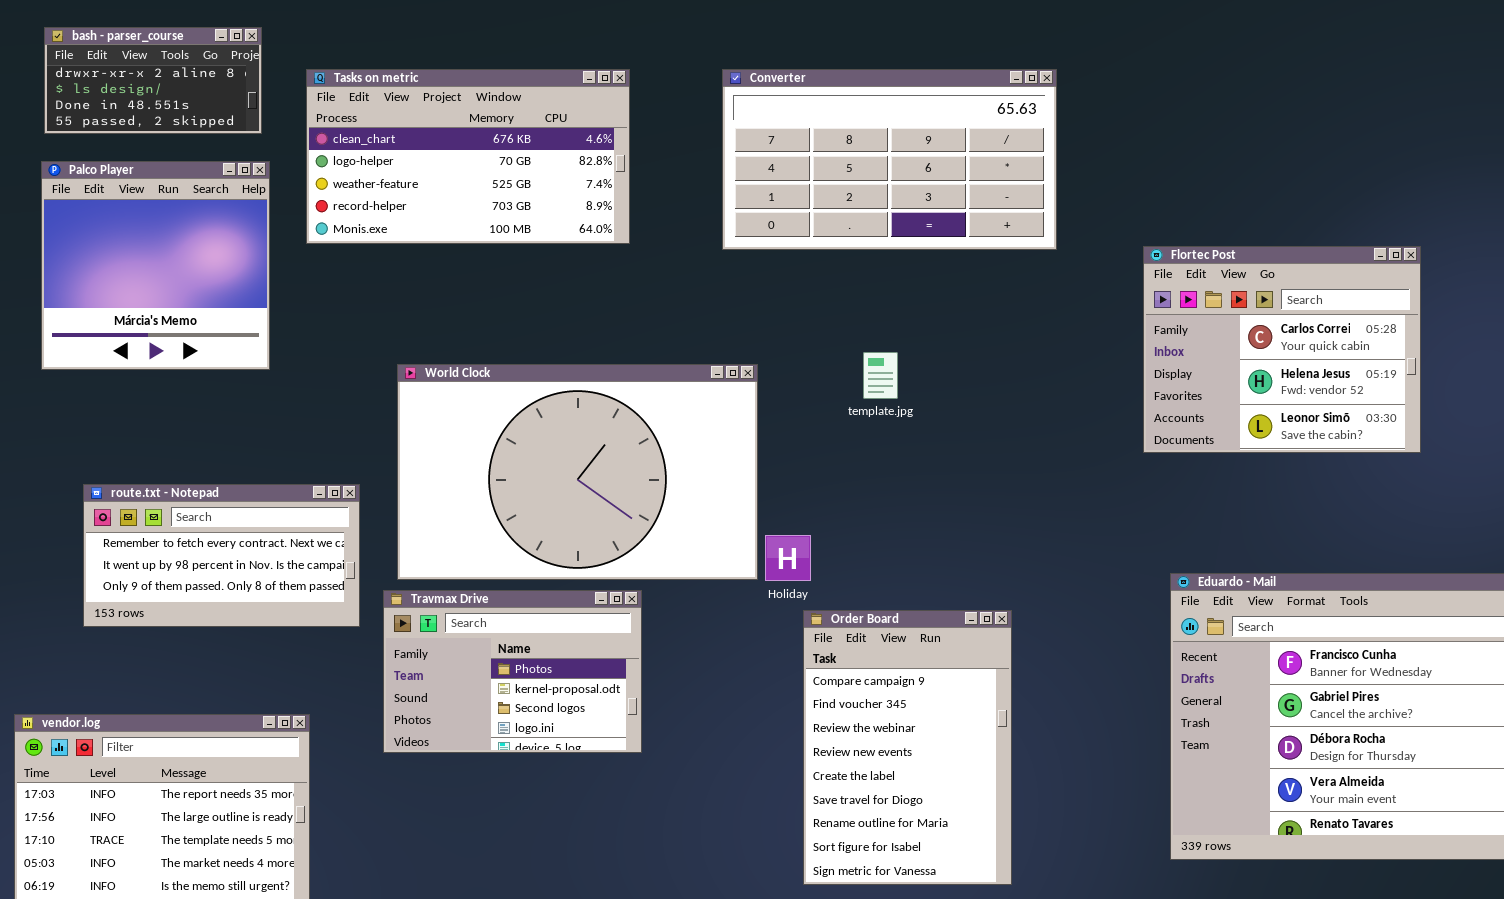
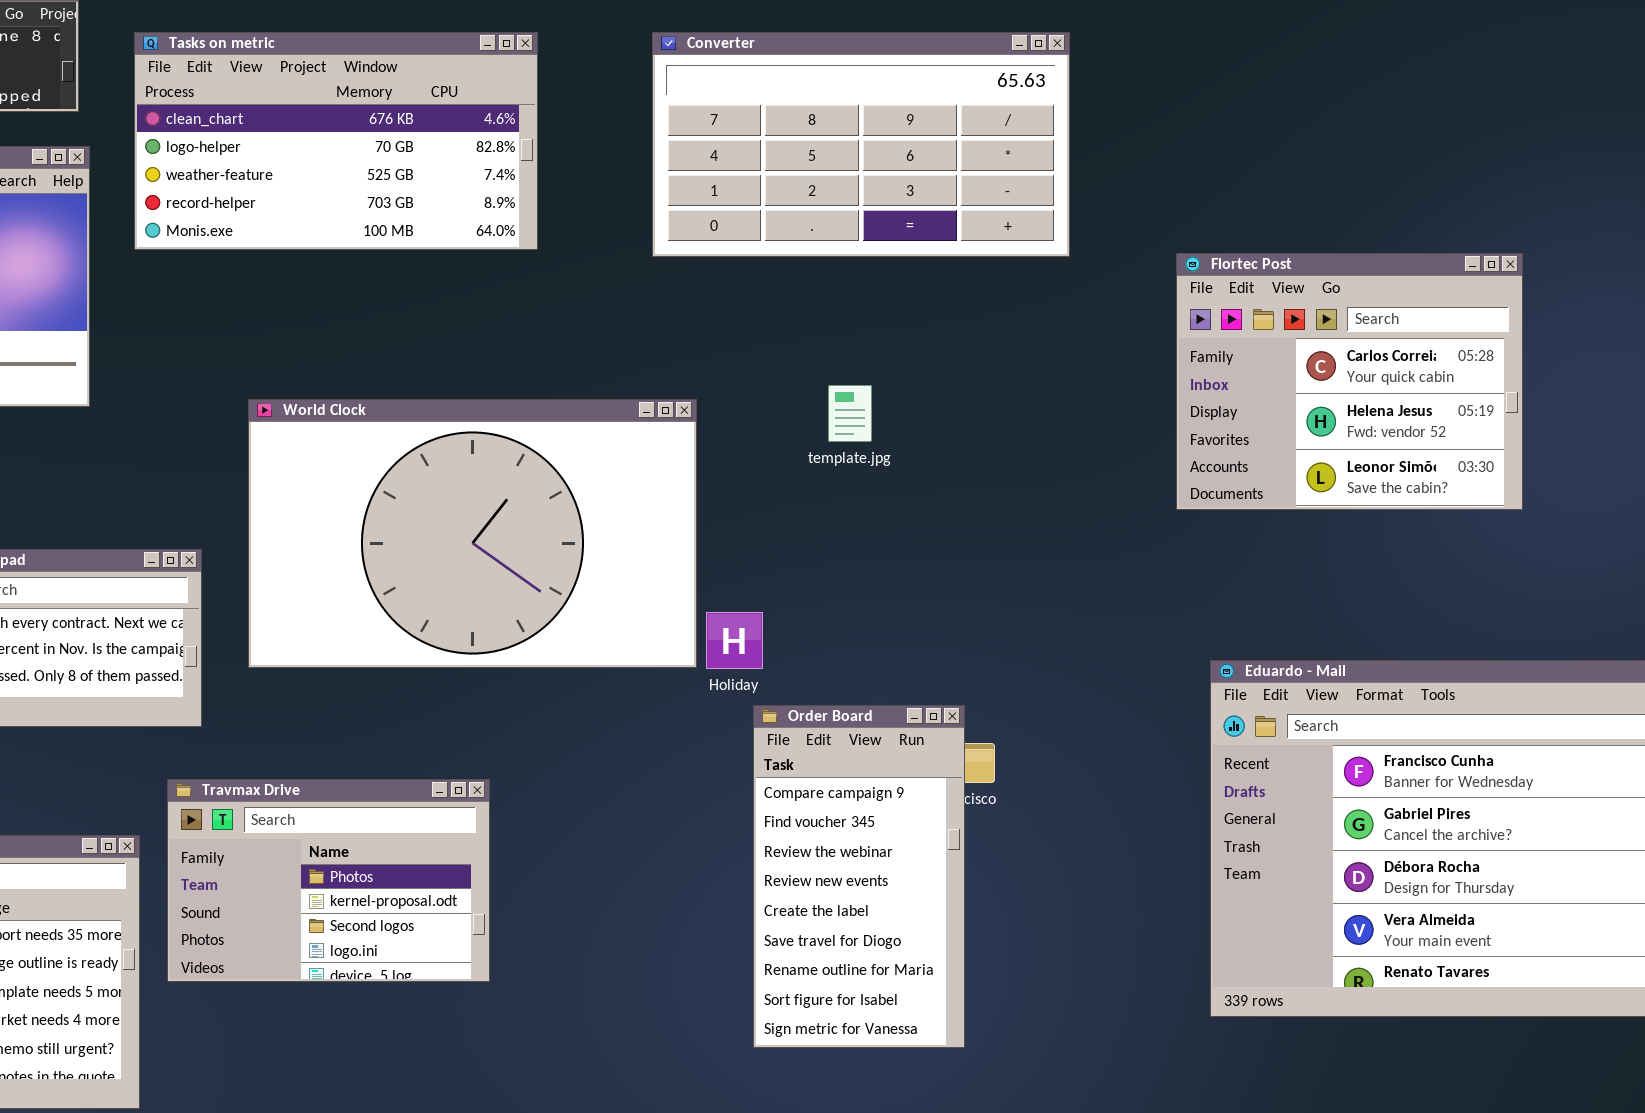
Travmax Drive: [383,590,642,753] -> [167,779,490,982], moved
Order Board: [803,610,1012,885] -> [753,705,965,1048], resized

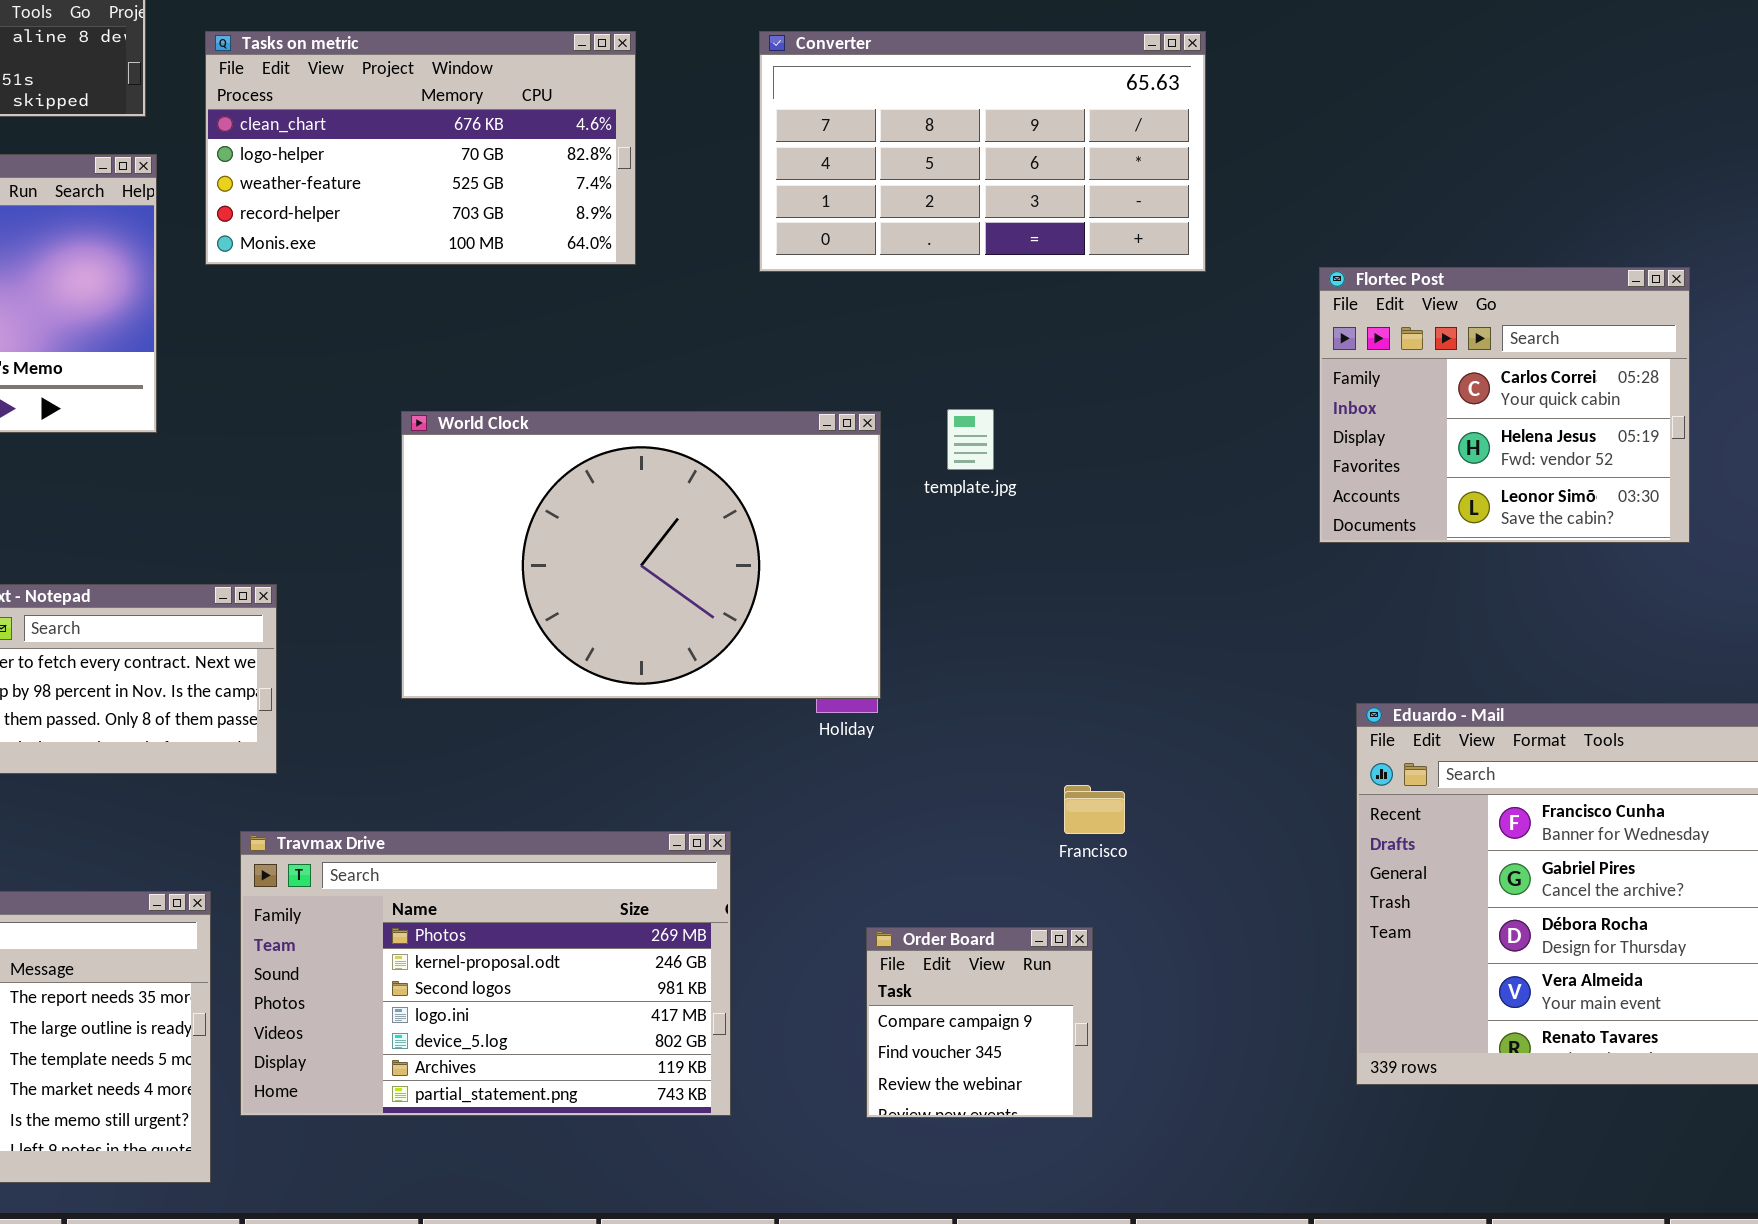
World Clock: [248,399,697,668] -> [401,411,881,699], moved
Order Board: [753,705,965,1048] -> [866,927,1093,1118], resized
Travmax Drive: [167,779,490,982] -> [240,831,731,1116], resized

